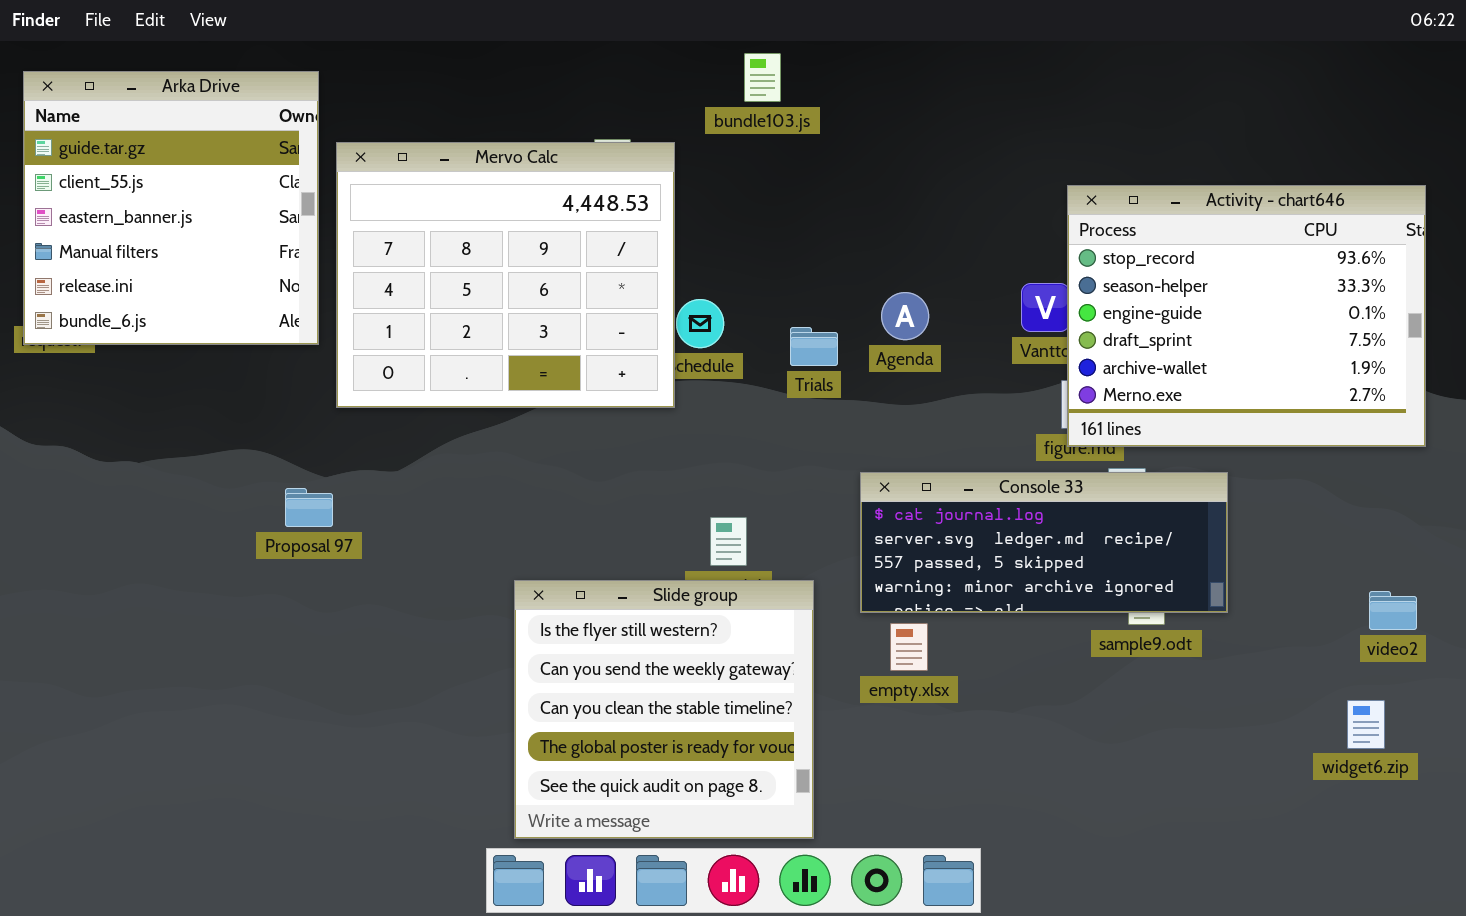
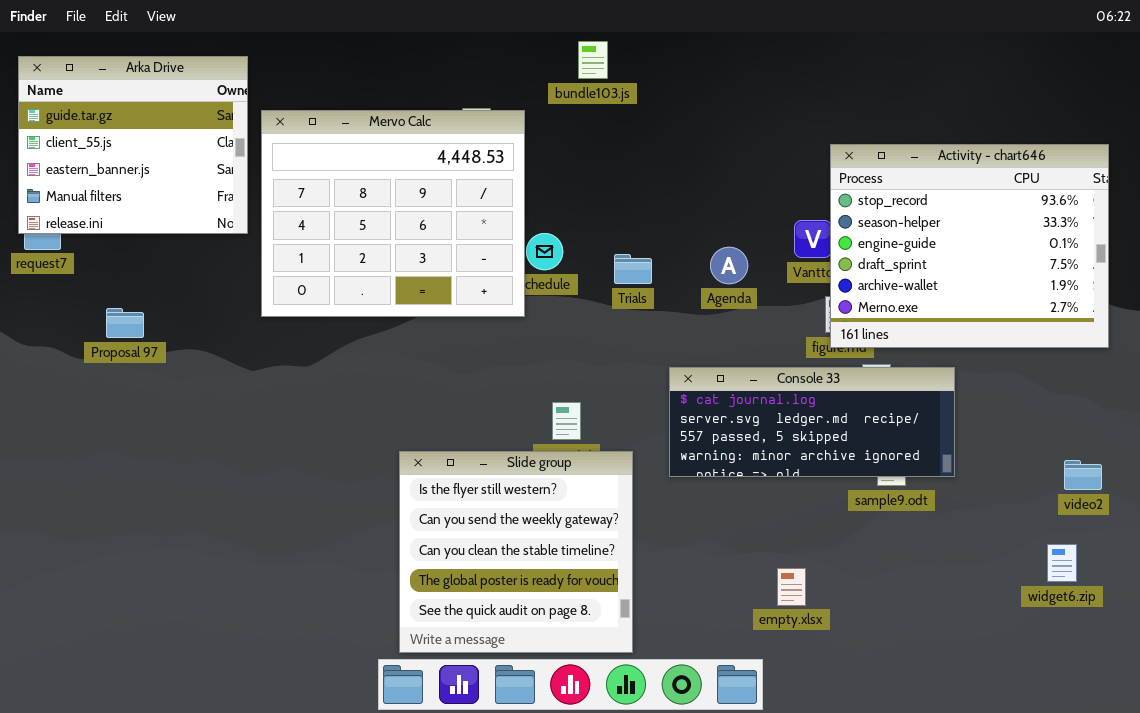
Arka Drive: [23,71,319,345] -> [18,56,248,234], resized
Agenda: [881,292,929,340] -> [710,247,748,284], moved
Proposal 97: [285,488,333,527] -> [106,308,144,338], moved
empty.xlsx: [890,623,928,671] -> [777,568,806,606], moved

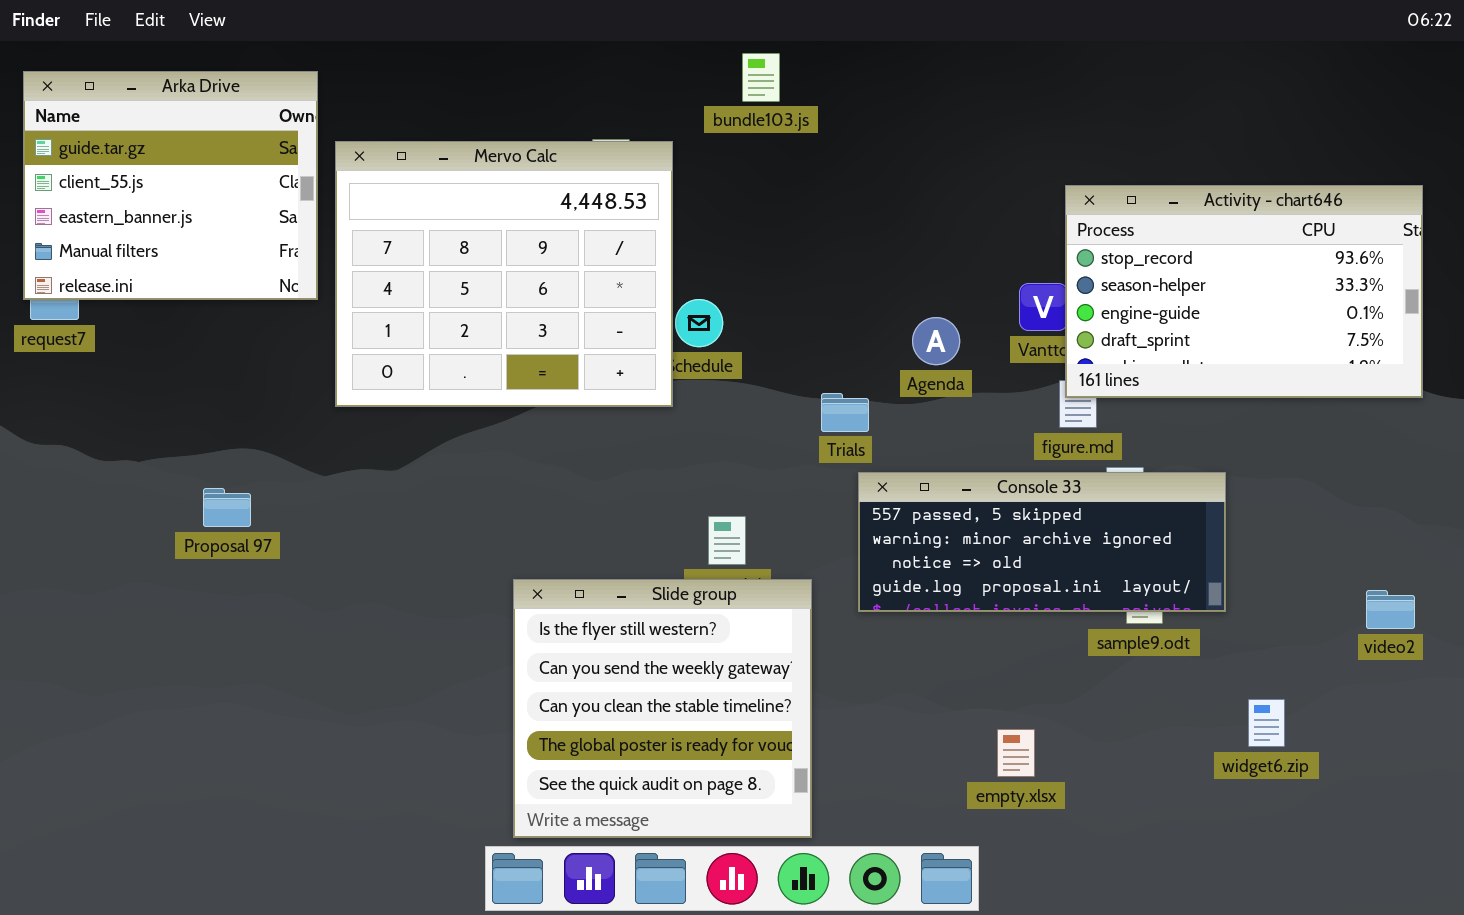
Activity - chart646: [830,144,1109,348] -> [1065,185,1423,398], resized
Trials: [614,254,652,284] -> [821,393,869,432], moved
Proposal 97: [106,308,144,338] -> [203,488,251,527], moved
Console 33: [669,367,955,477] -> [858,472,1226,612], scrolled down 2 rows
widget6.zip: [1047,544,1077,582] -> [1248,699,1285,747], moved

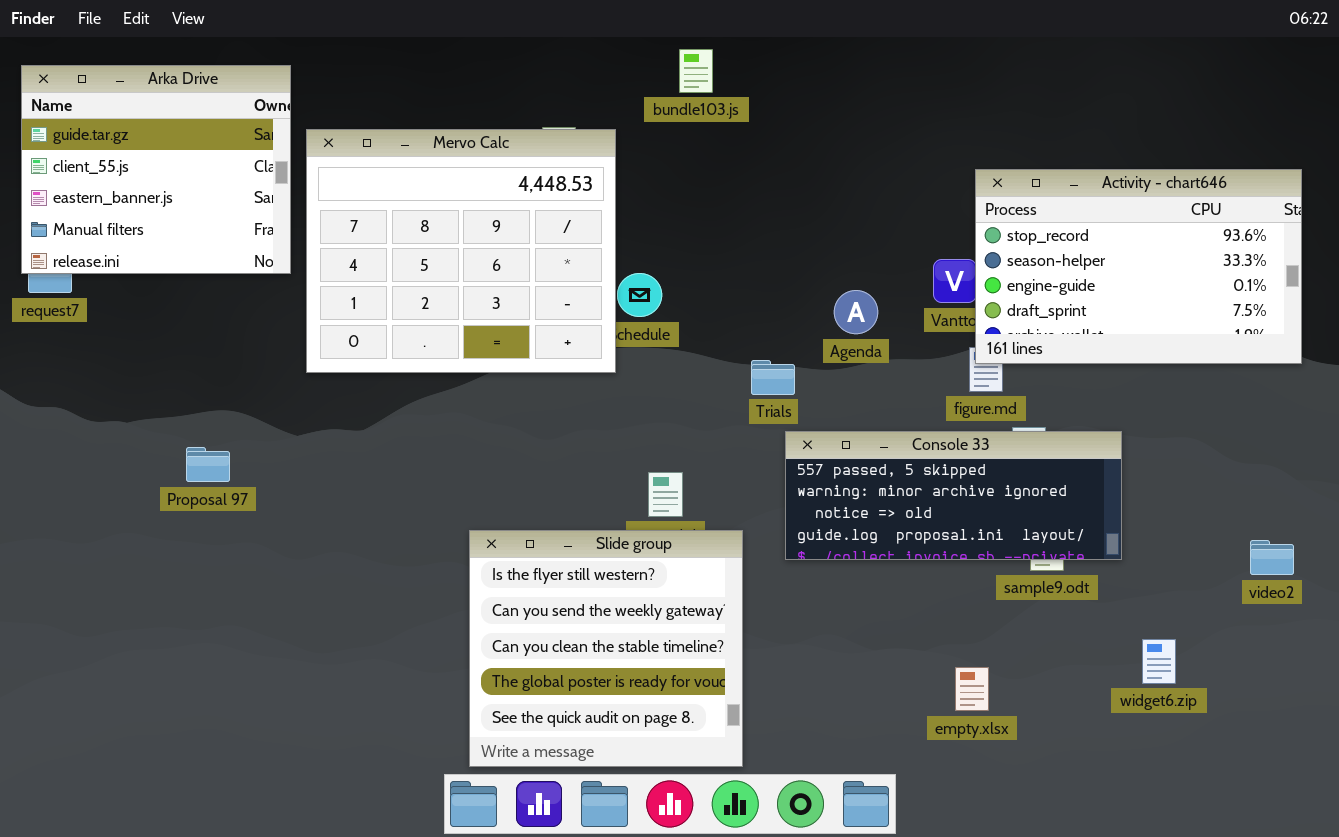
empty.xlsx: [997,729,1035,777] -> [955,667,989,711], moved

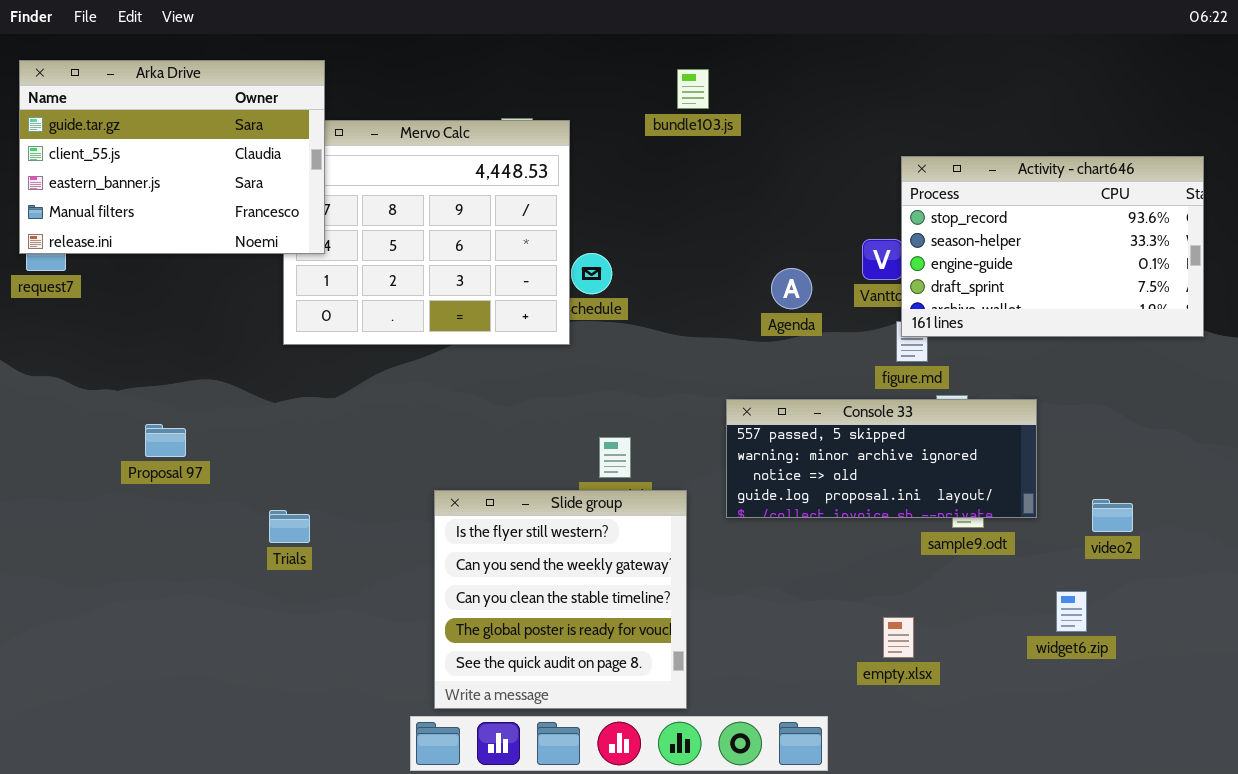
bundle103.js: [679,49,713,93] -> [677,69,709,109], moved
Arka Drive: [21,65,291,274] -> [19,60,325,254], resized
Trials: [751,360,795,395] -> [269,510,310,543], moved
Proposal 97: [186,447,230,482] -> [145,424,186,457], moved
video2: [1250,540,1294,575] -> [1092,499,1133,532], moved

